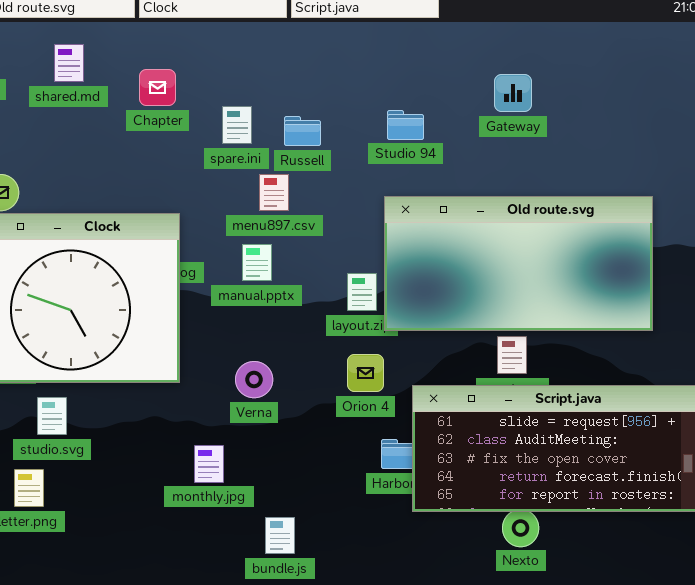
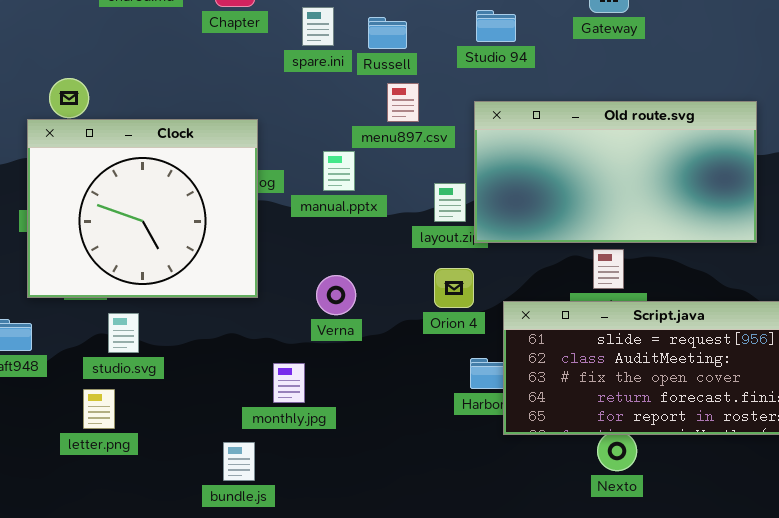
menu897.csv: [259,174,289,211] -> [387,83,419,122], moved
bundle.js: [265,517,295,554] -> [223,442,255,481], moved

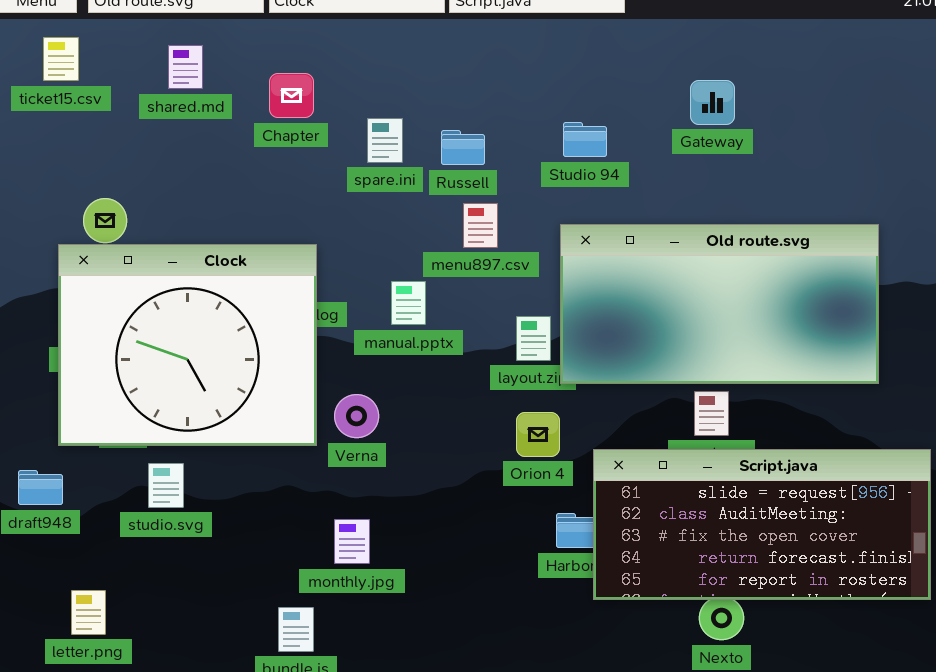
Verna: [316,275,356,315] -> [334,394,379,438], moved
letter.png: [83,389,115,429] -> [71,590,106,635], moved

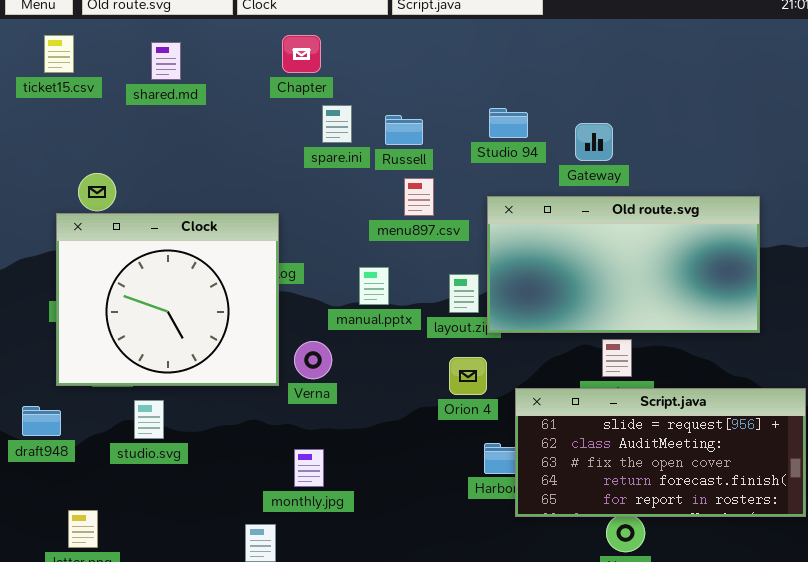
Chapter: [269,73,314,118] -> [282,35,321,73], moved
Gateway: [690,80,735,125] -> [575,123,613,161], moved
manual.pptx: [391,281,426,325] -> [359,267,389,305], moved

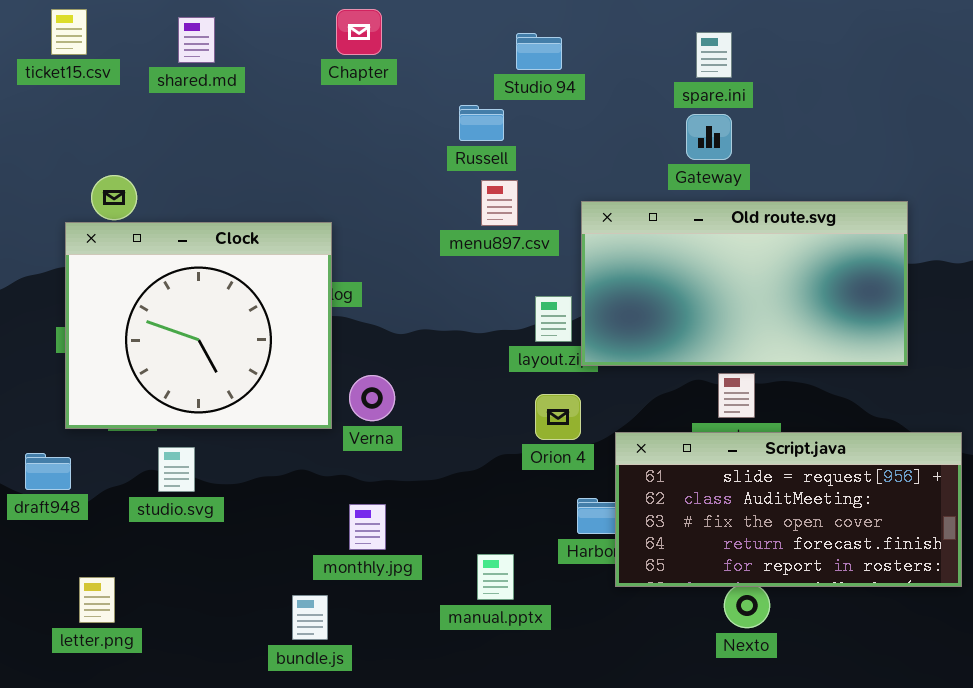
spare.ini: [322,105,352,143] -> [696,32,732,78], moved
Studio 94: [489,108,528,138] -> [516,33,562,70], moved
manual.pptx: [359,267,389,305] -> [477,554,514,600], moved

